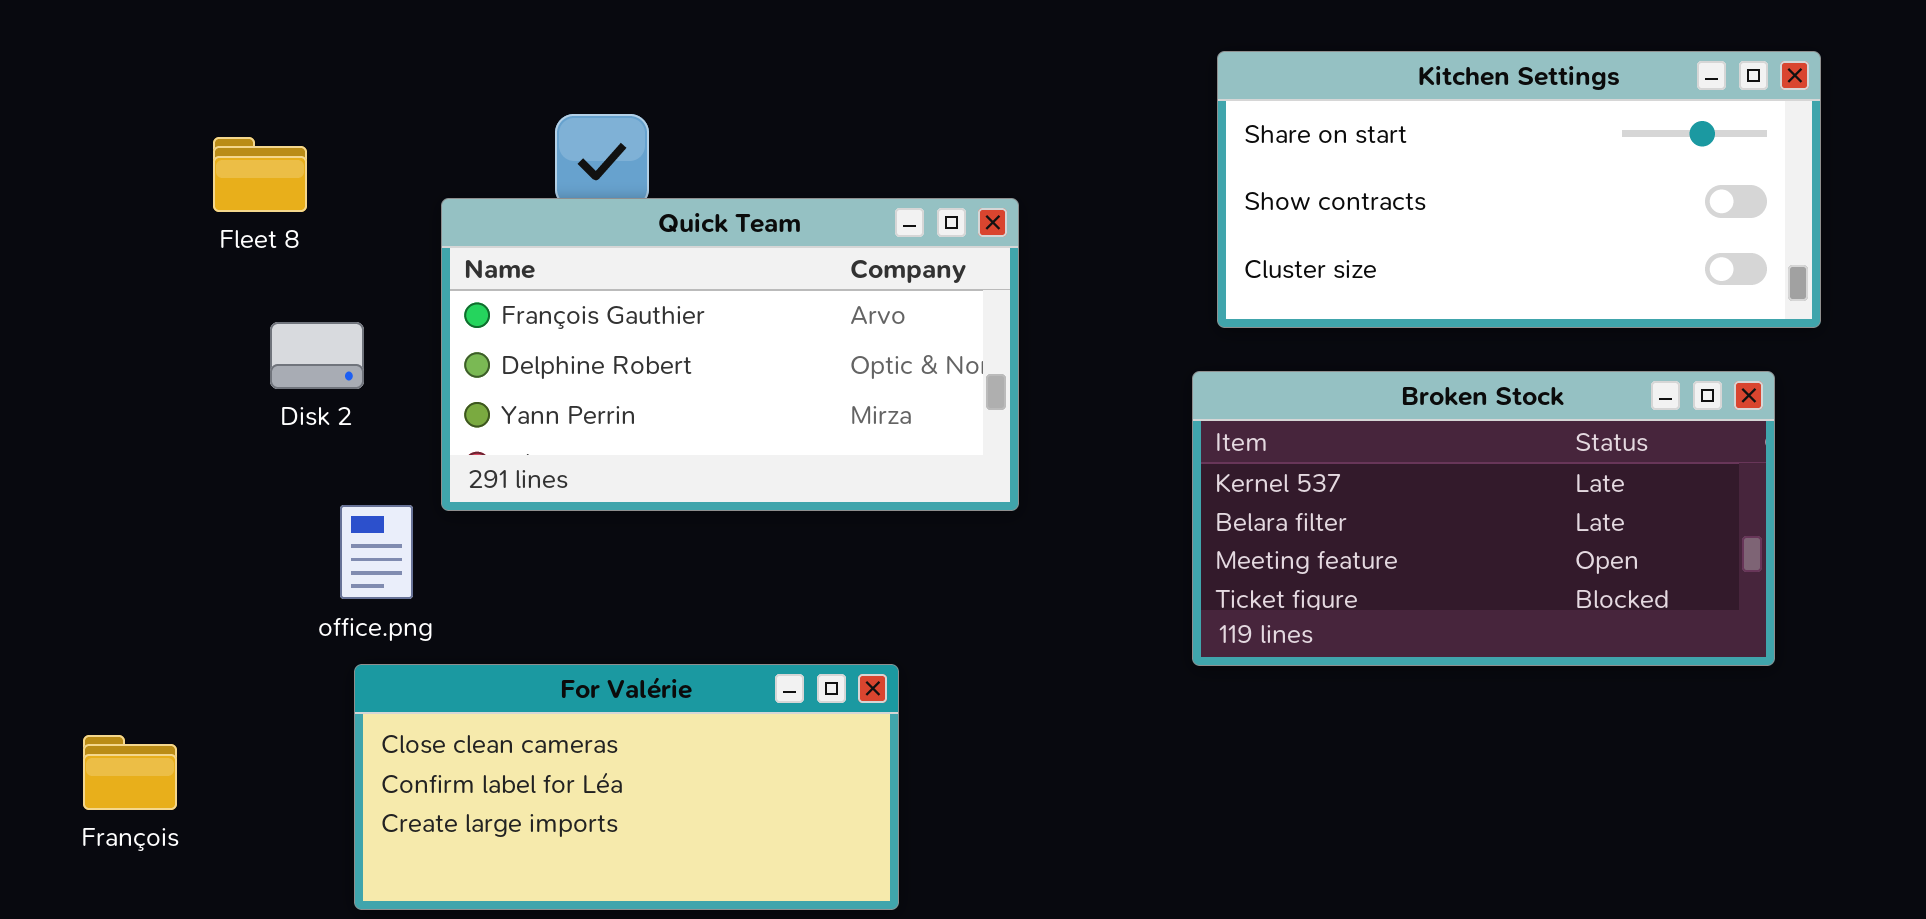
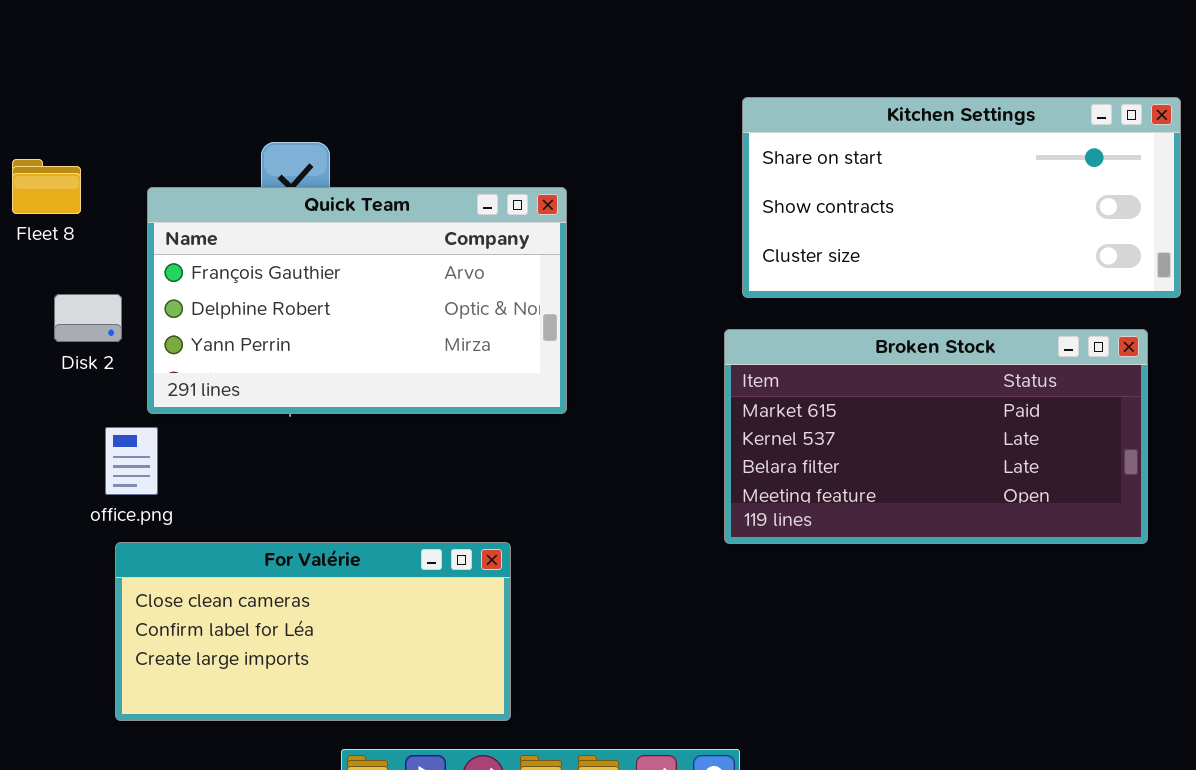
Quick Team: [441,198,1019,511] -> [147,187,567,414], moved
Broken Stock: [1192,371,1775,666] -> [724,329,1148,544], scrolled up 1 row

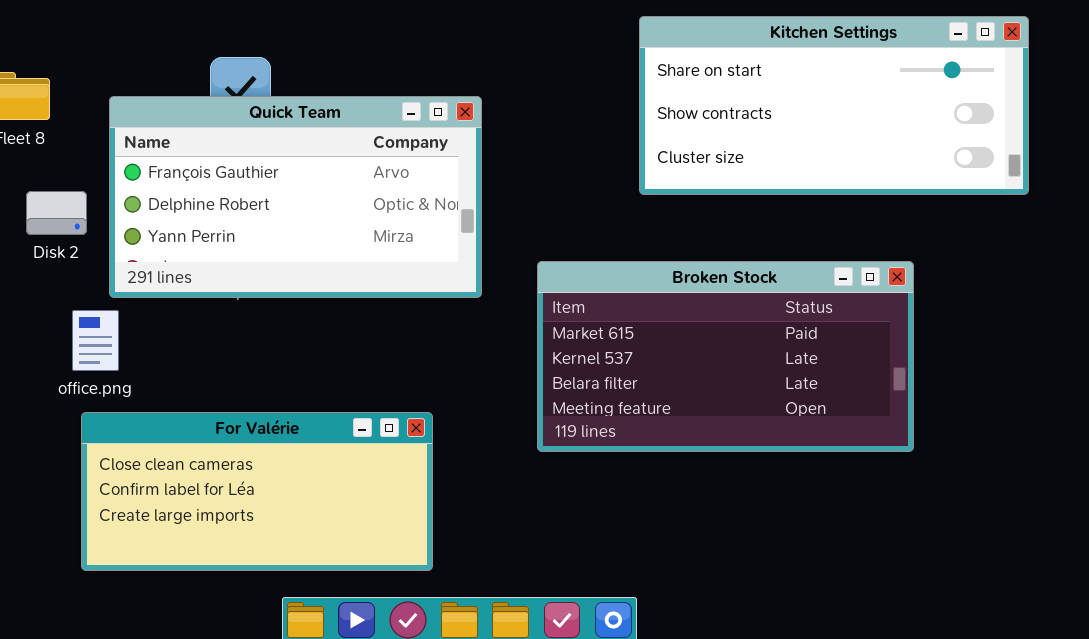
Broken Stock: [724,329,1148,544] -> [537,261,914,452], moved

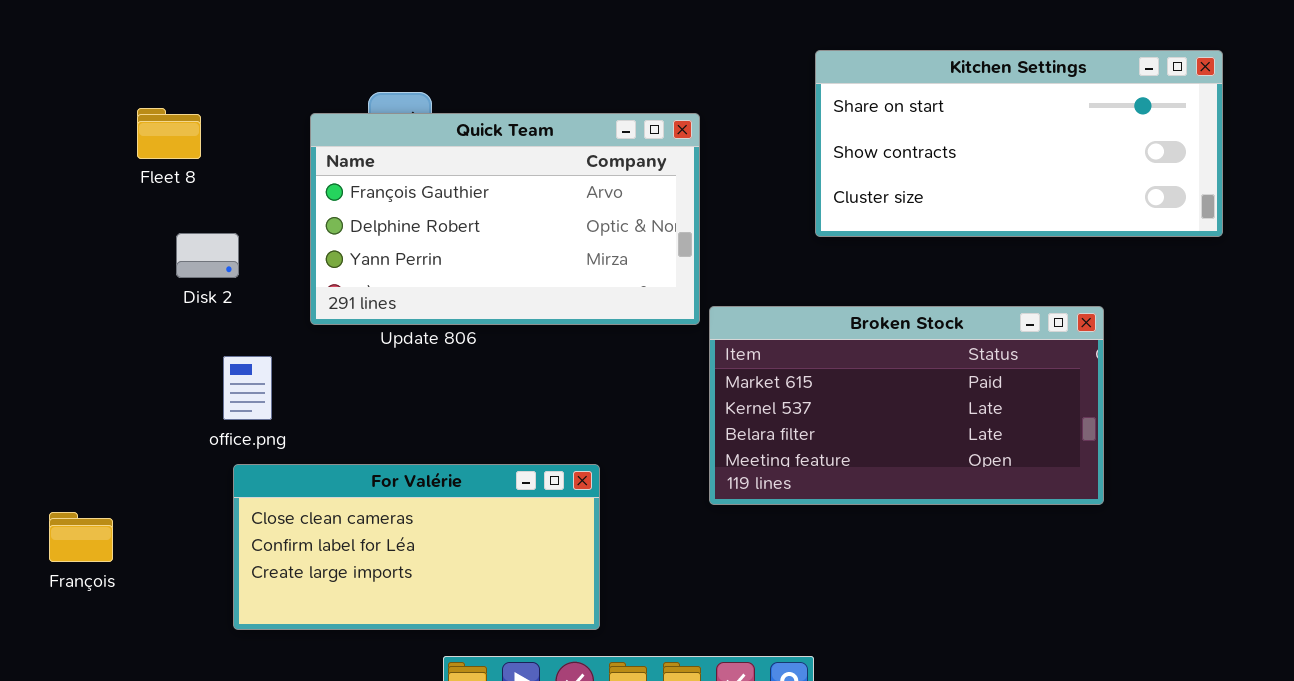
Quick Team: [109,96,482,298] -> [310,113,700,325], moved

